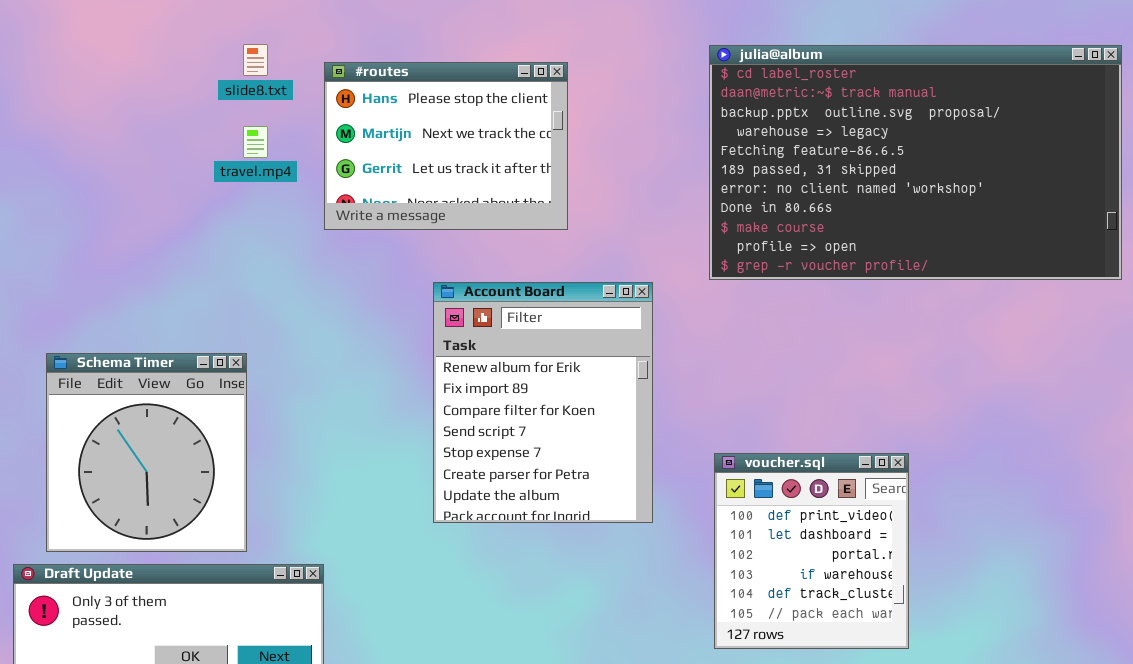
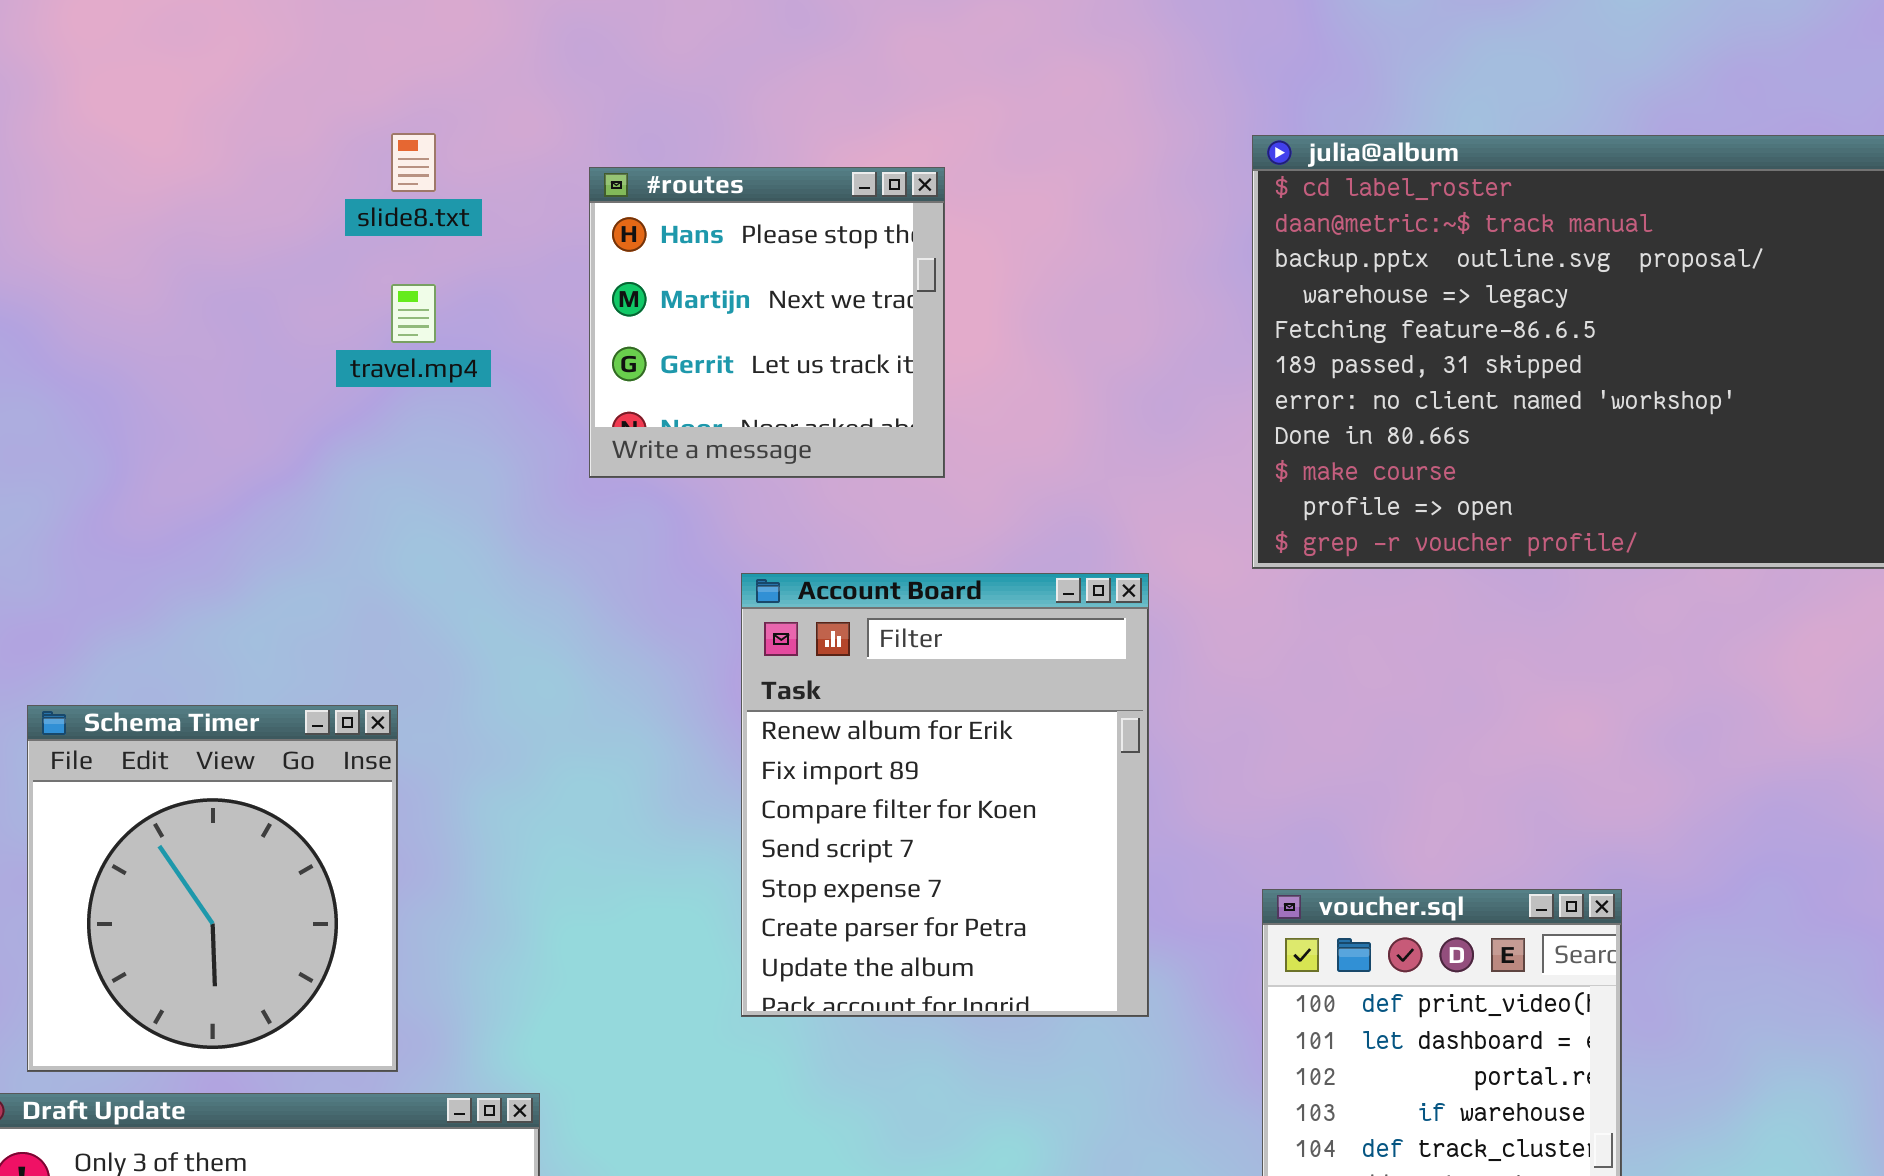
#routes: [324,62,568,230] -> [589,167,945,478], moved, resized

